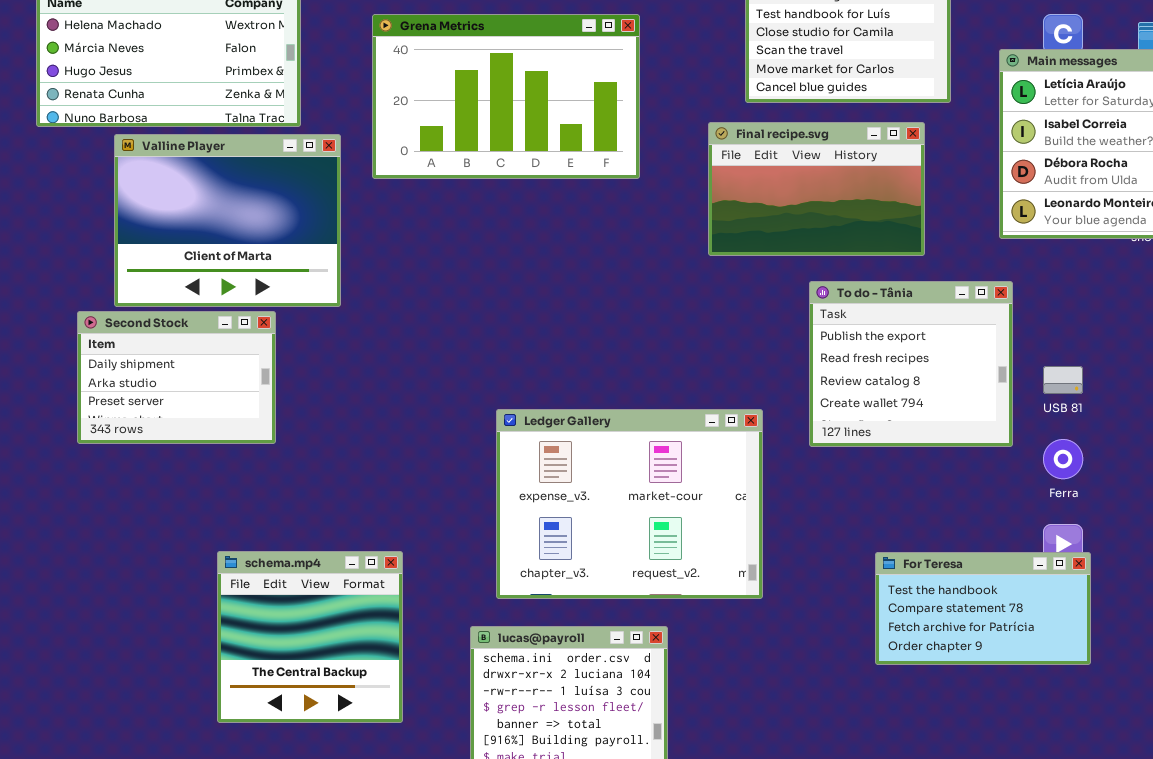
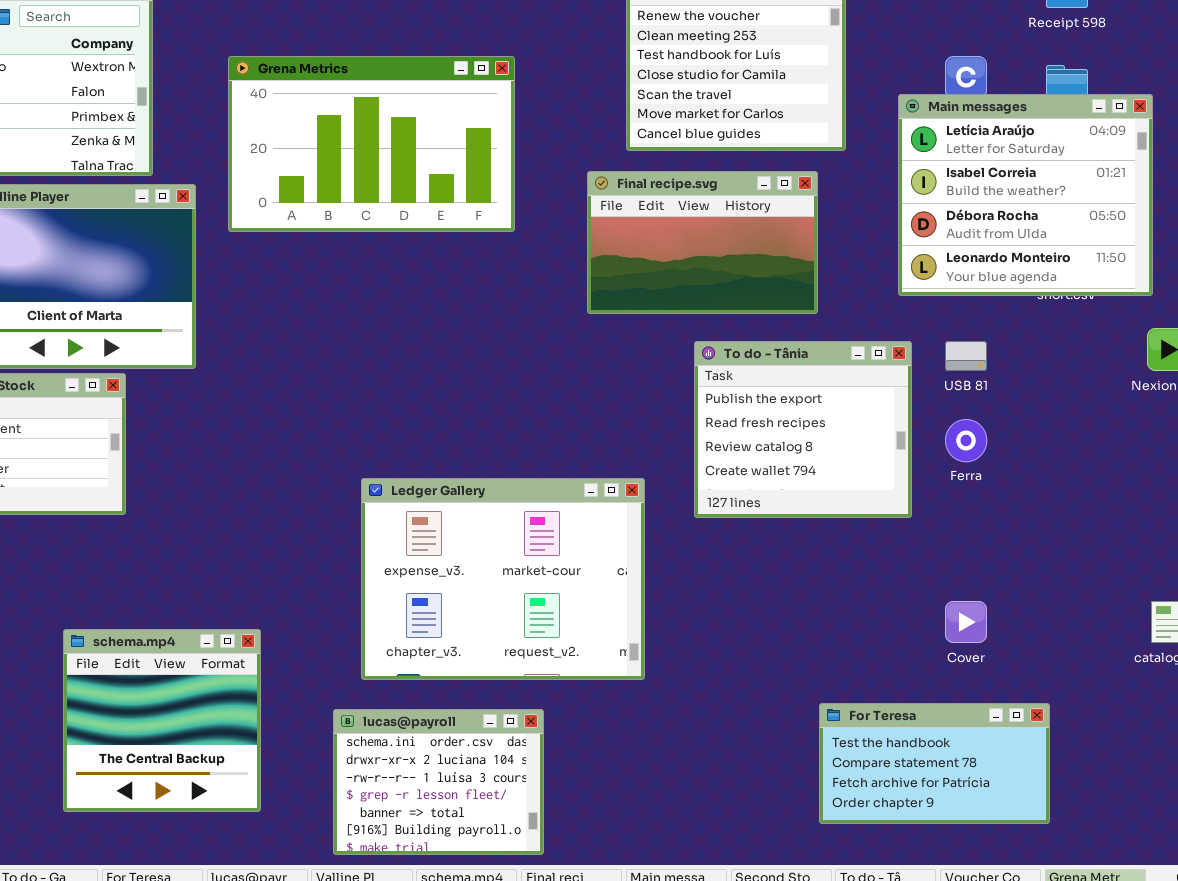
USB 81: [1043,366,1083,394] -> [945,341,987,371], moved
Ferra: [1043,439,1083,479] -> [945,419,987,462], moved
For Teresa: [875,552,1091,665] -> [819,703,1050,824], moved

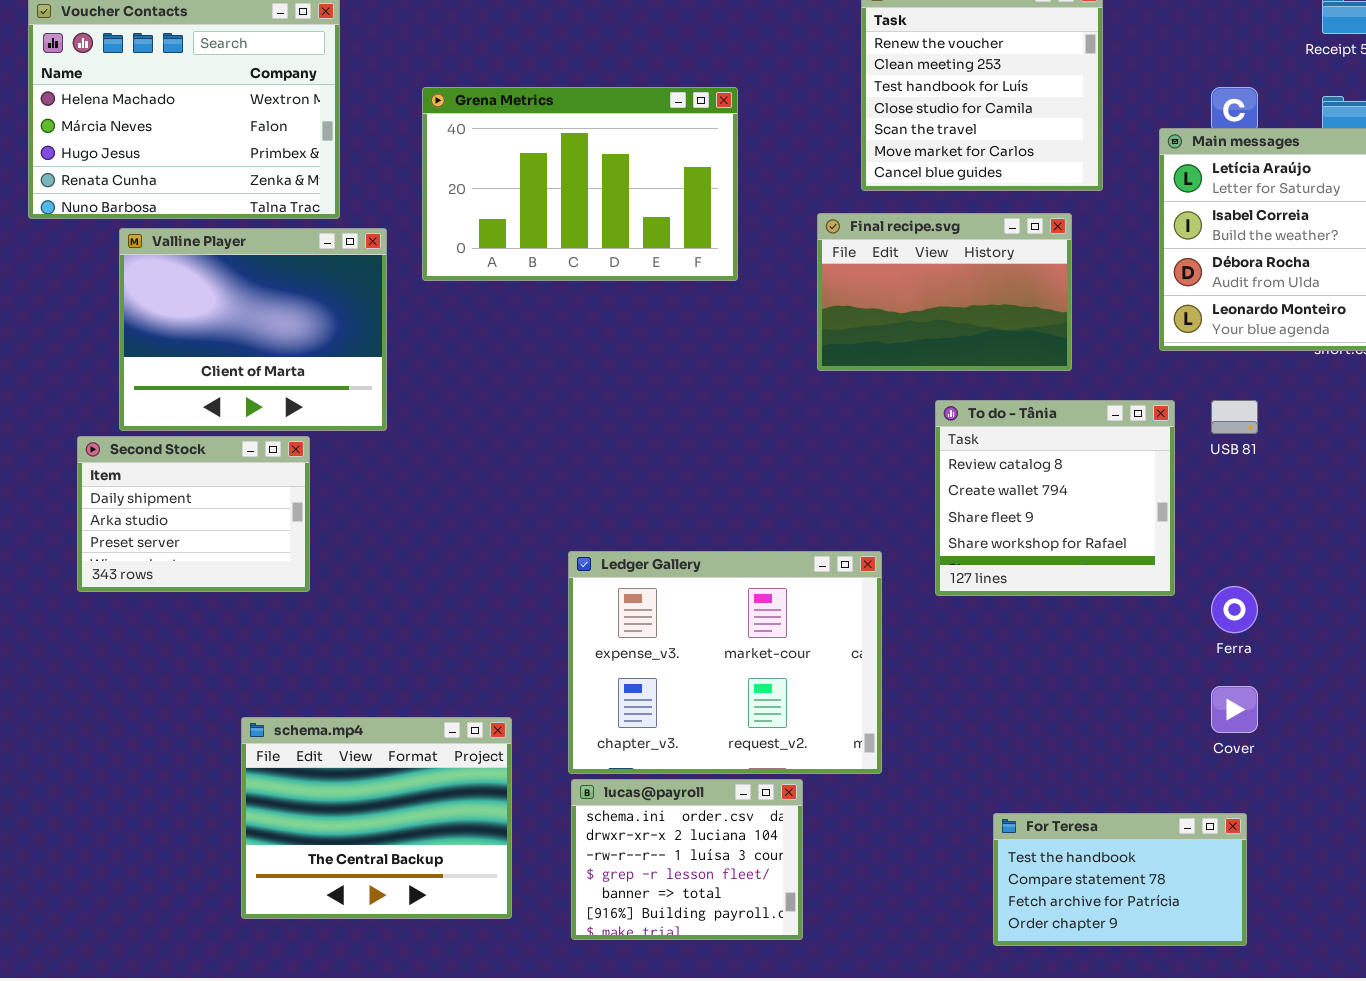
To do - Tânia: [694,341,912,518] -> [935,400,1175,596], scrolled down 2 rows
Ferra: [945,419,987,462] -> [1211,586,1258,633], moved
schema.mp4: [63,629,261,812] -> [241,717,512,919], resized
For Teresa: [819,703,1050,824] -> [993,813,1247,946], moved
lucas@payroll: [333,709,544,855] -> [571,779,803,940], moved

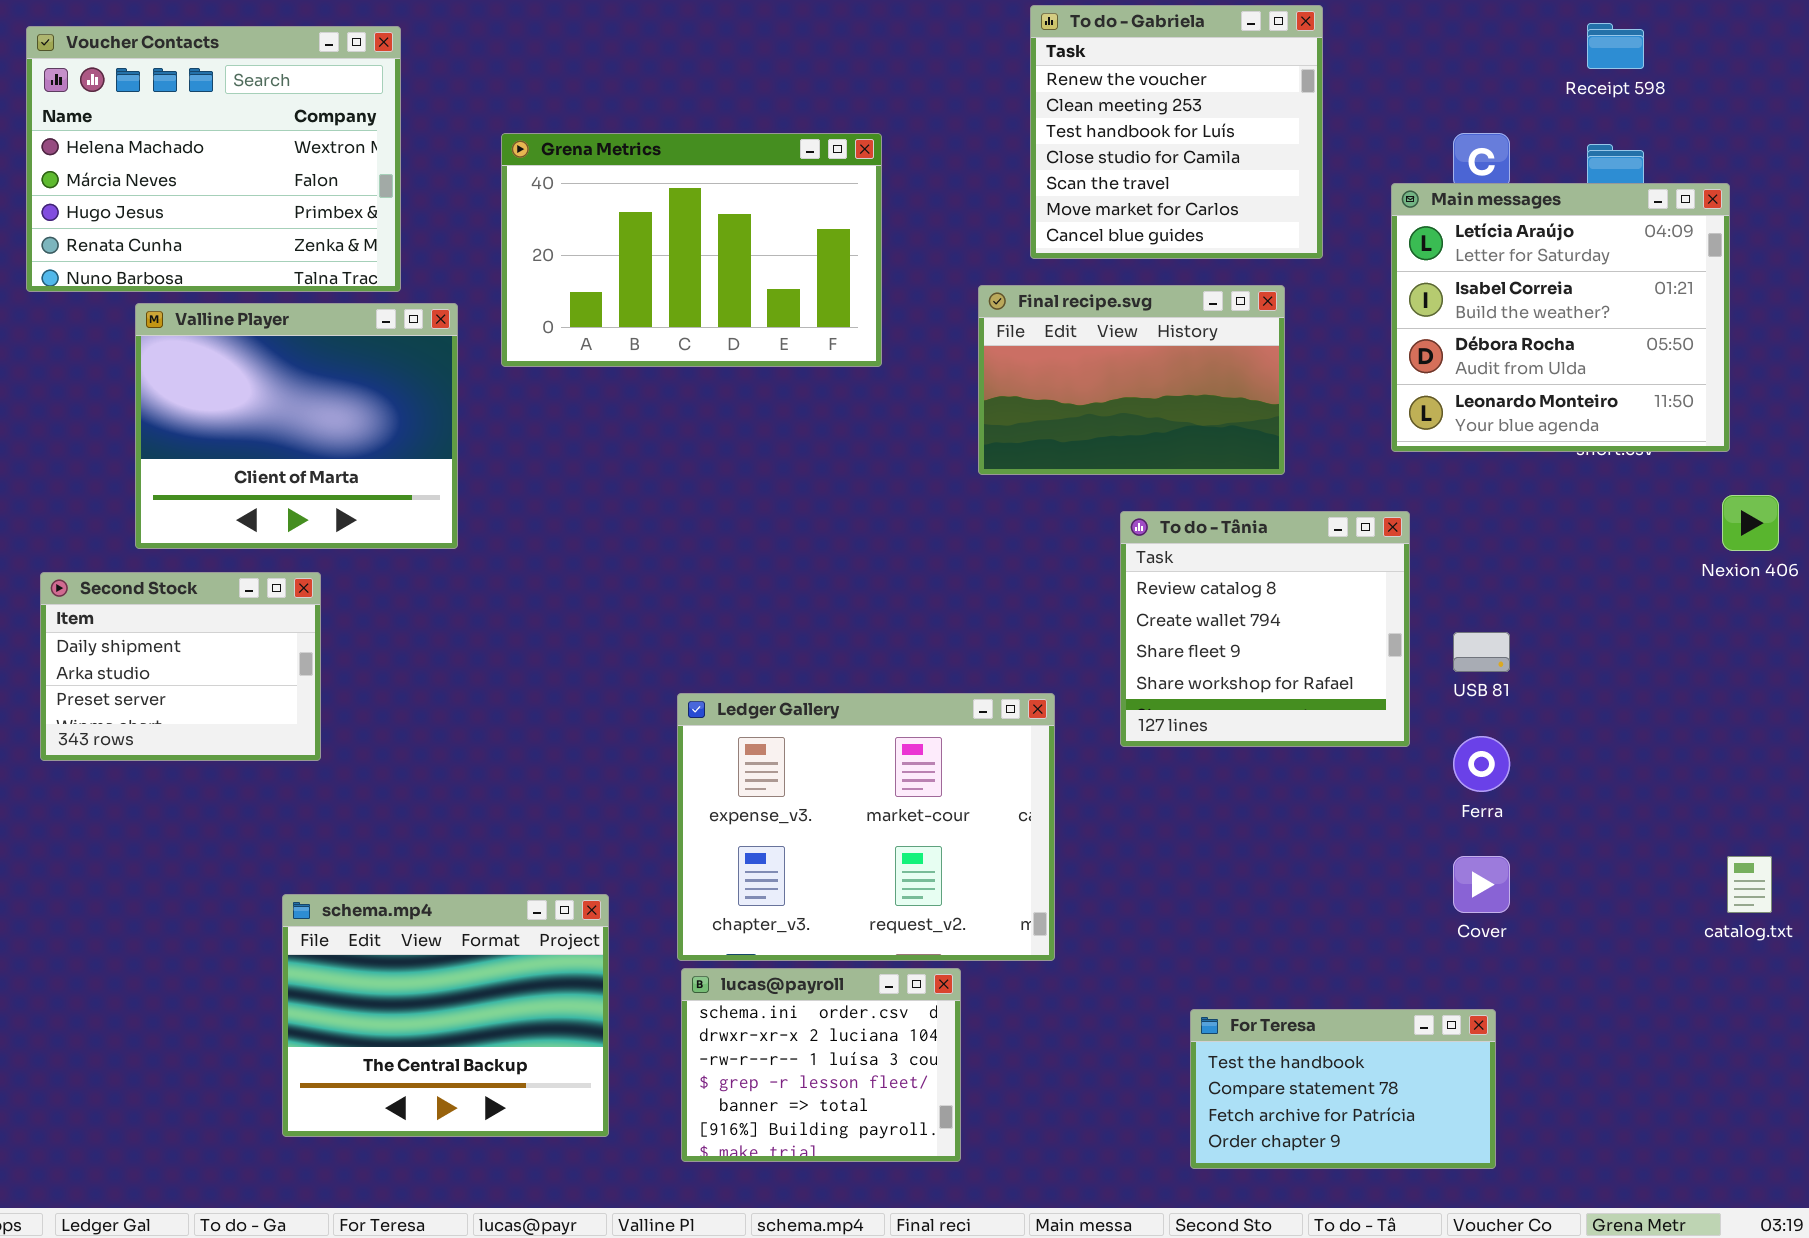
USB 81: [1211,400,1258,434] -> [1453,632,1510,672], moved
Second Stock: [77,436,310,592] -> [40,572,321,761], moved

